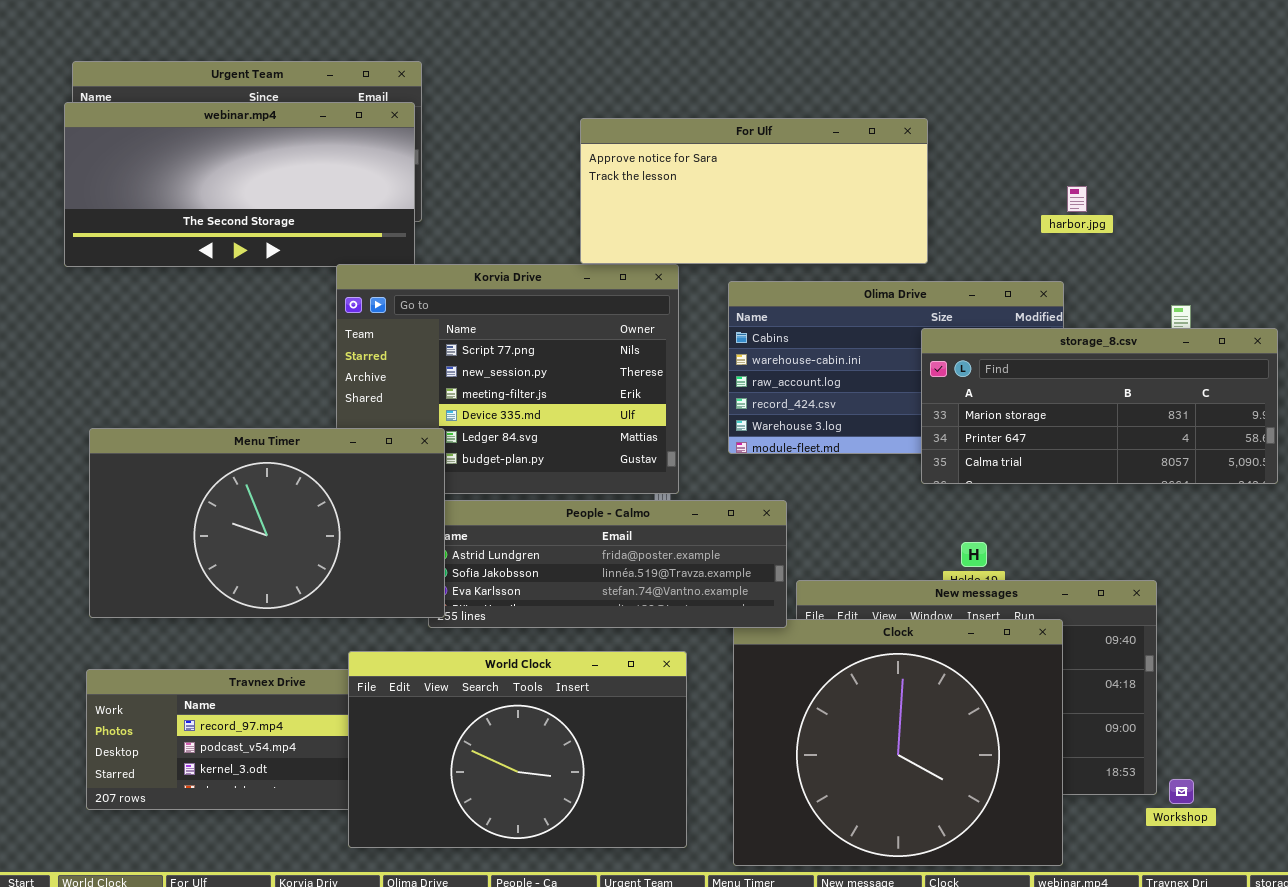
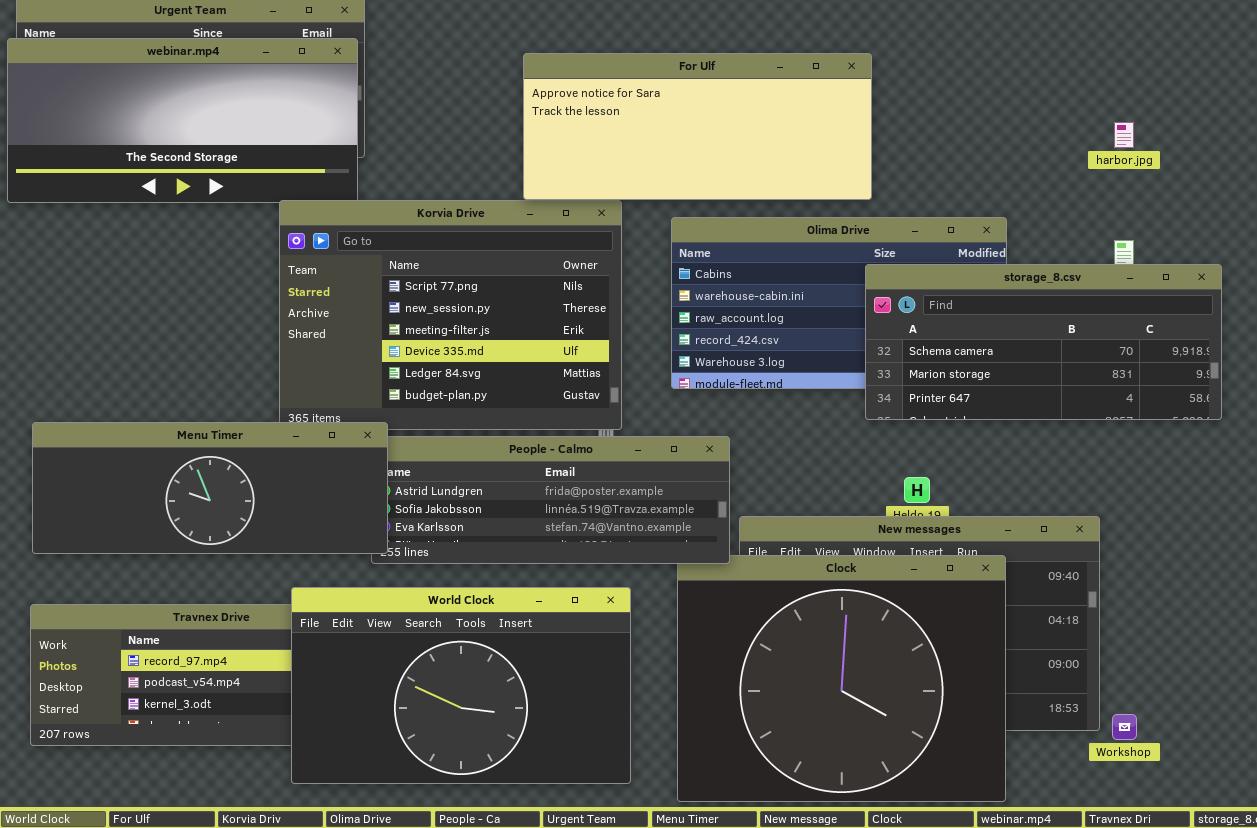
harbor.jpg: [1067,186,1087,212] -> [1114,122,1134,148], moved
storage_8.csv: [921,328,1278,484] -> [865,264,1222,420], scrolled up 1 row
Menu Timer: [89,428,445,618] -> [32,422,388,554], resized

